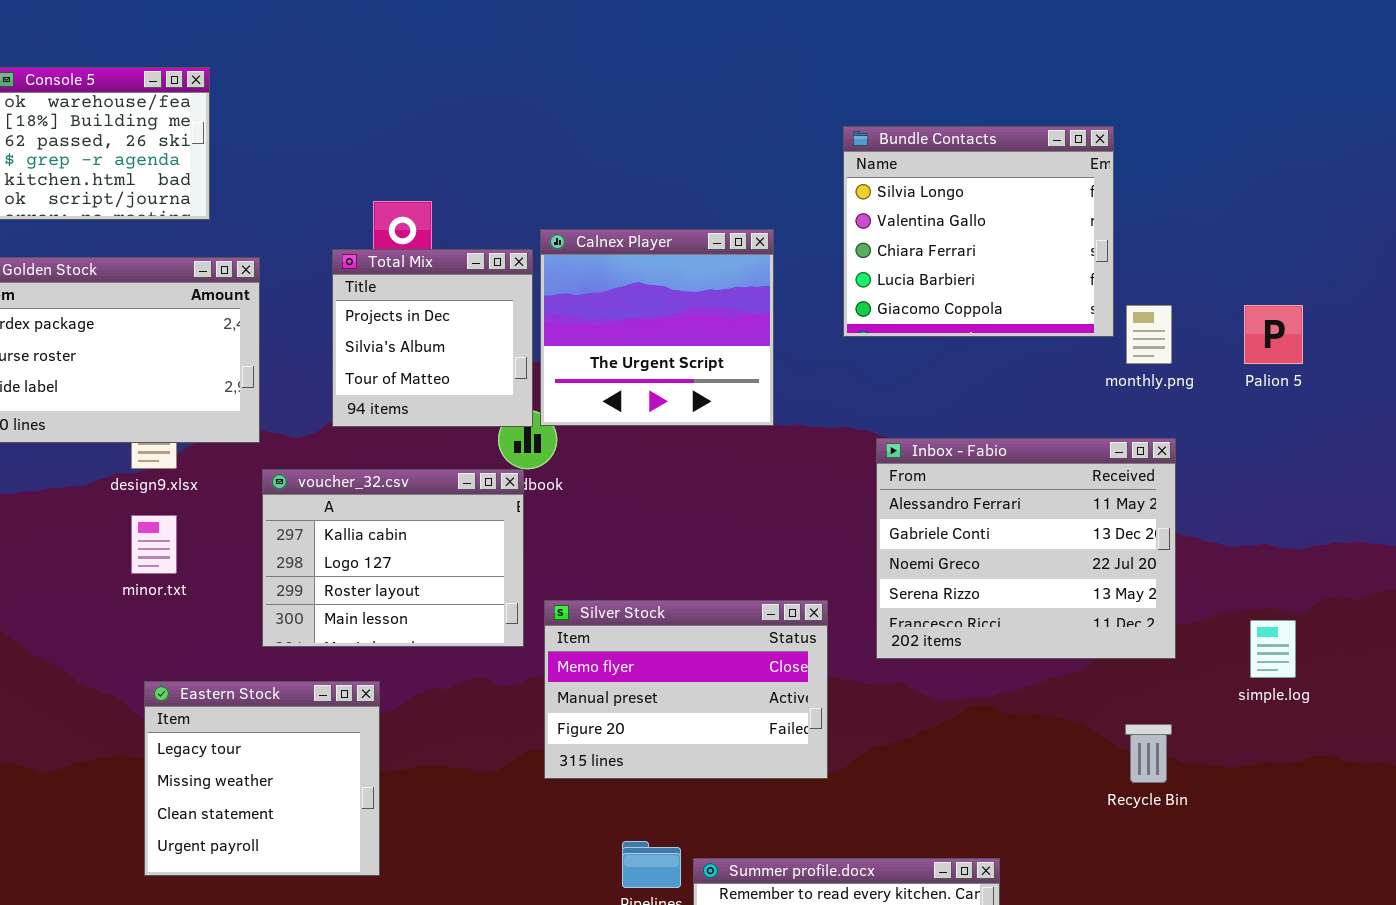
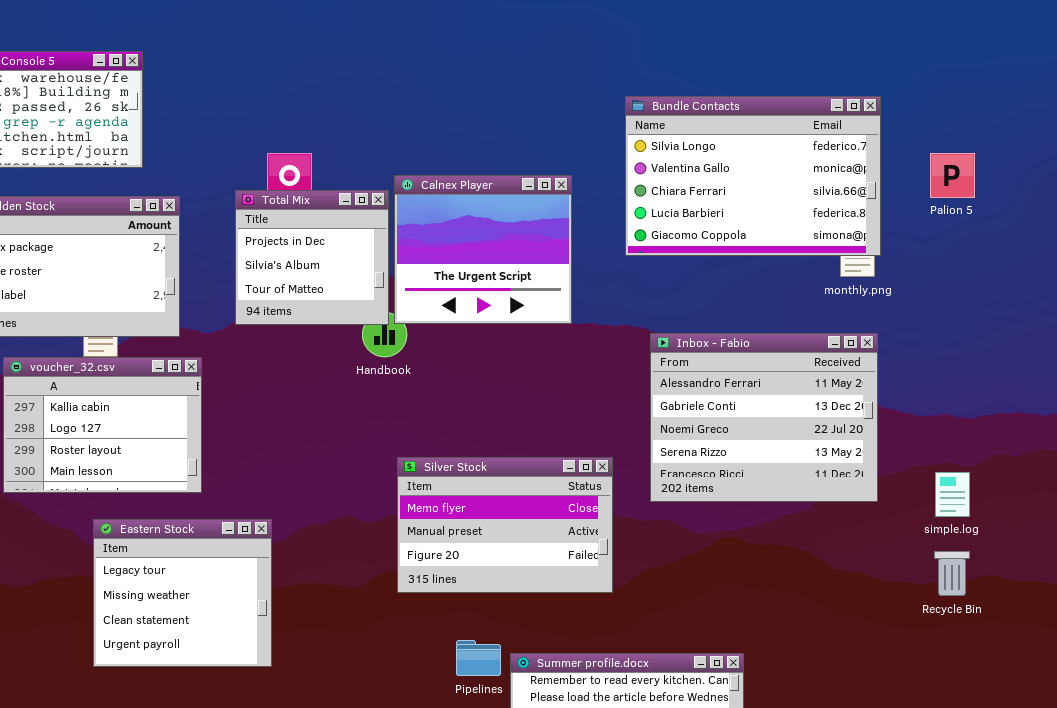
Bundle Contacts: [843,126,1114,337] -> [625,96,881,256], resized
Palion 5: [1244,305,1303,364] -> [930,153,975,198], moved
voucher_32.csv: [262,469,524,647] -> [3,357,202,493], moved
Recycle Bin: [1125,724,1172,783] -> [934,551,970,596], moved

